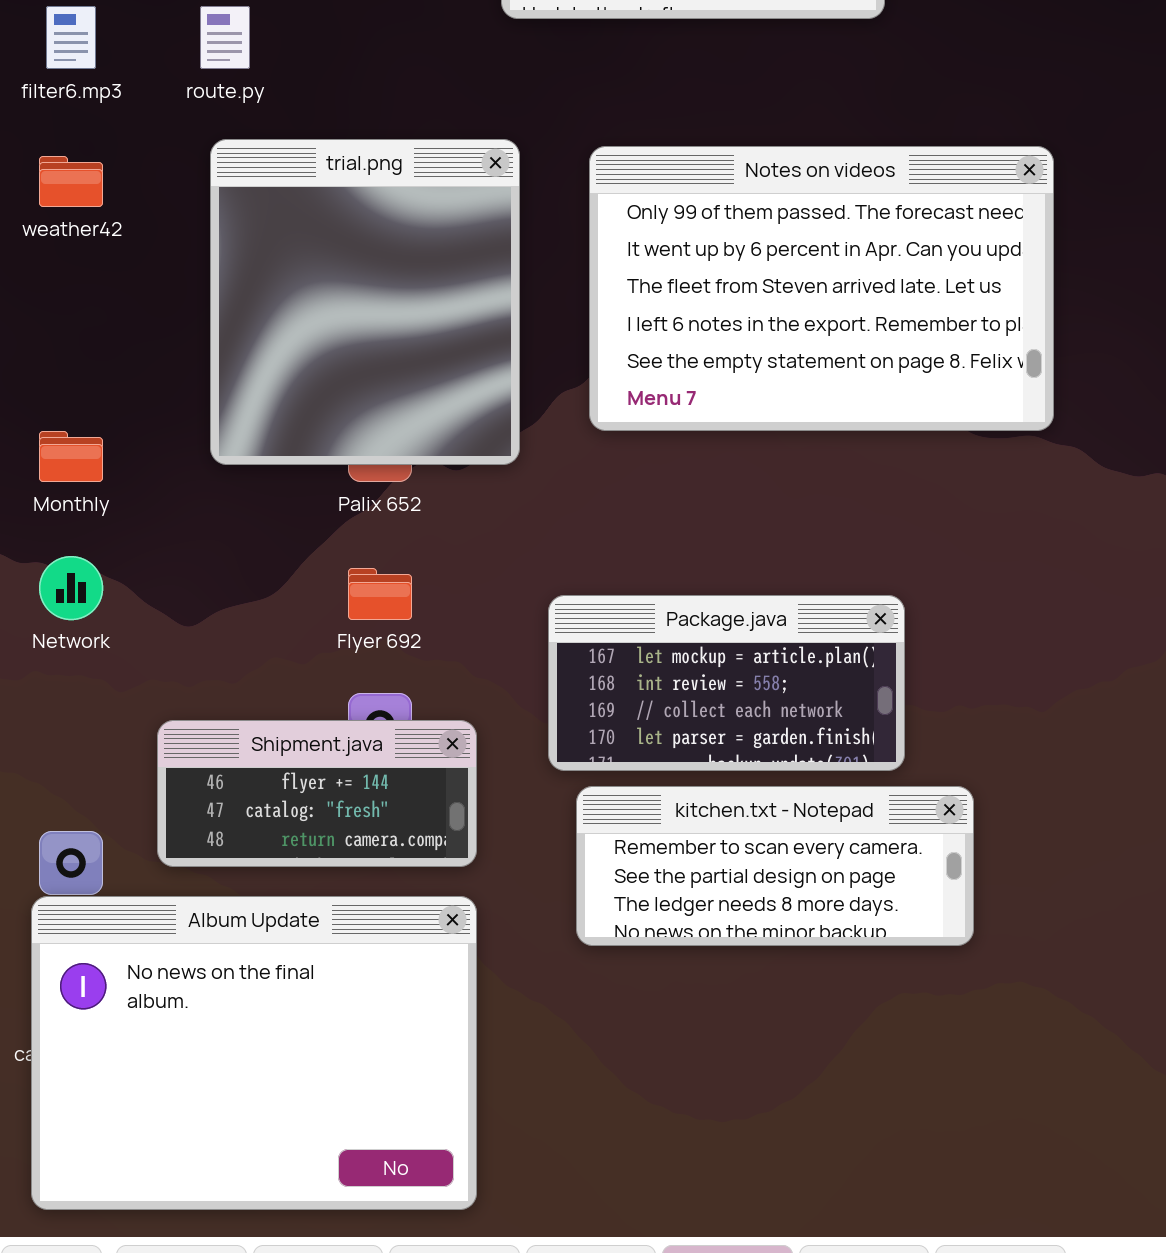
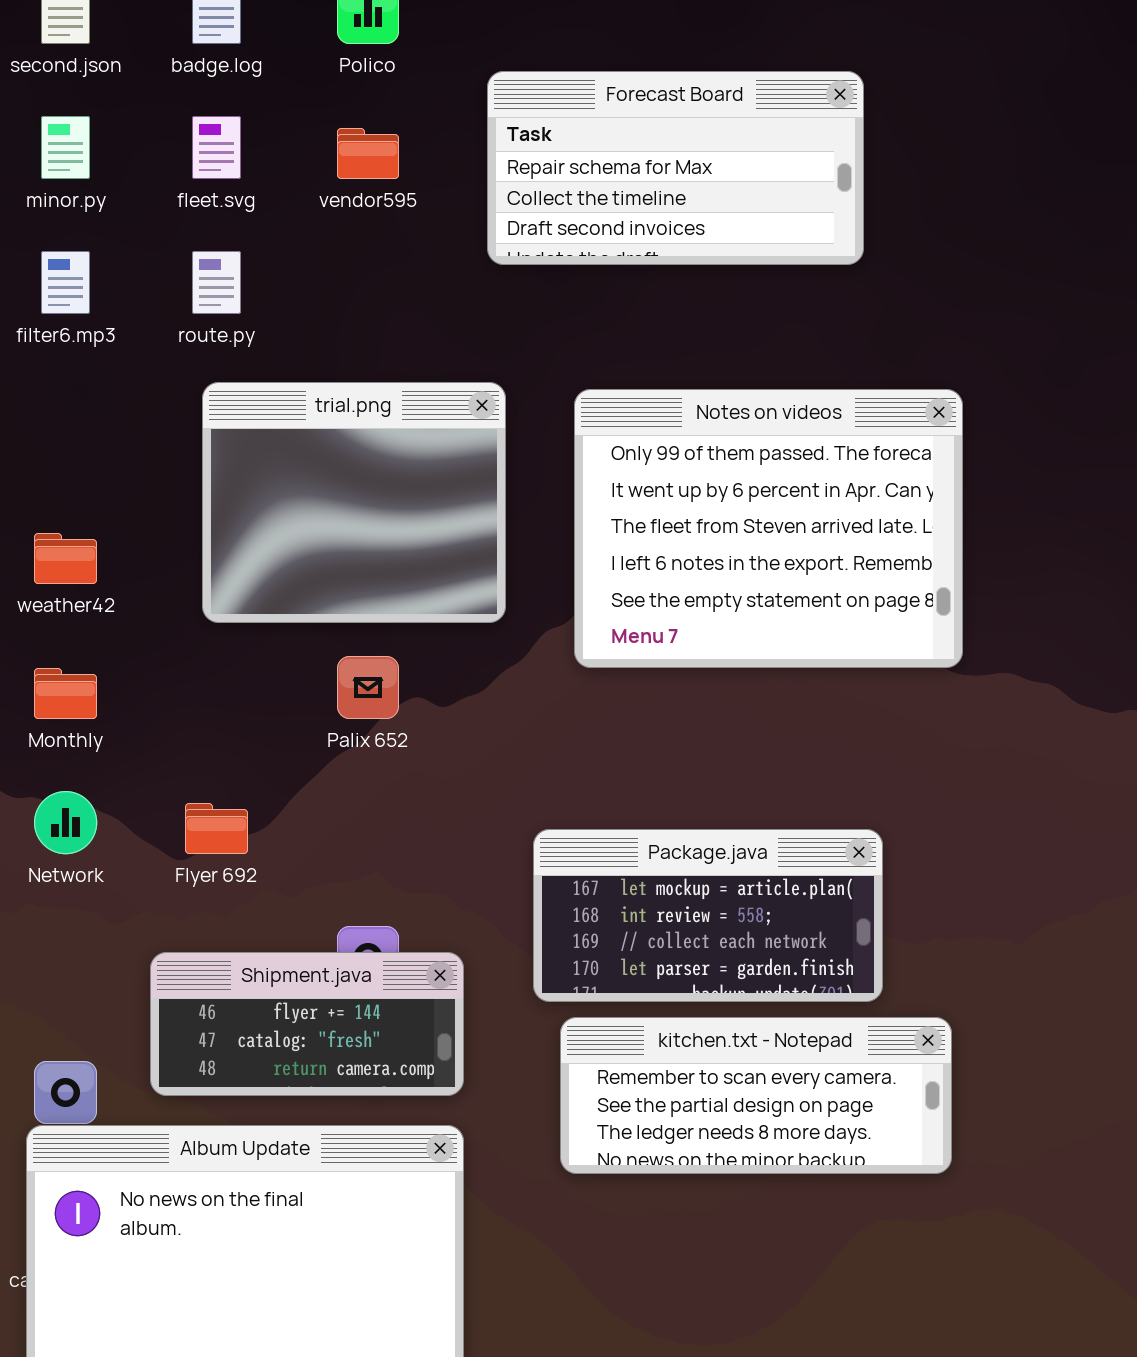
trial.png: [210,139,520,465] -> [202,382,506,623], resized
Notes on videos: [589,146,1054,431] -> [574,389,963,668], resized
weather42: [39,156,103,207] -> [34,533,97,584], moved
Flyer 692: [348,568,412,620] -> [185,803,248,854], moved

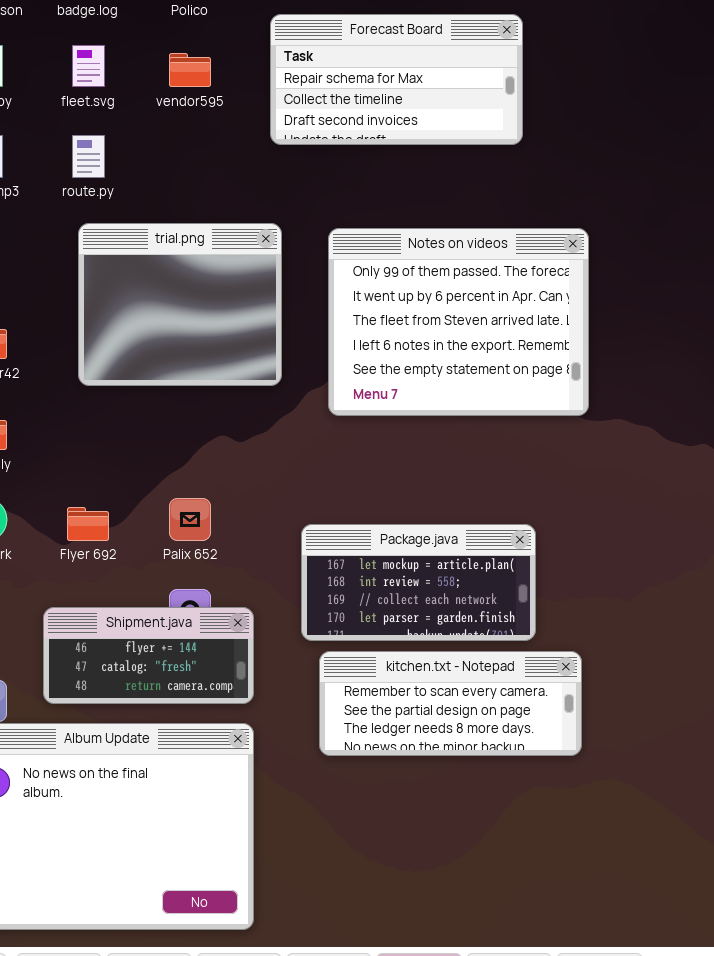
Palix 652: [337,656,399,719] -> [169,498,211,541], moved

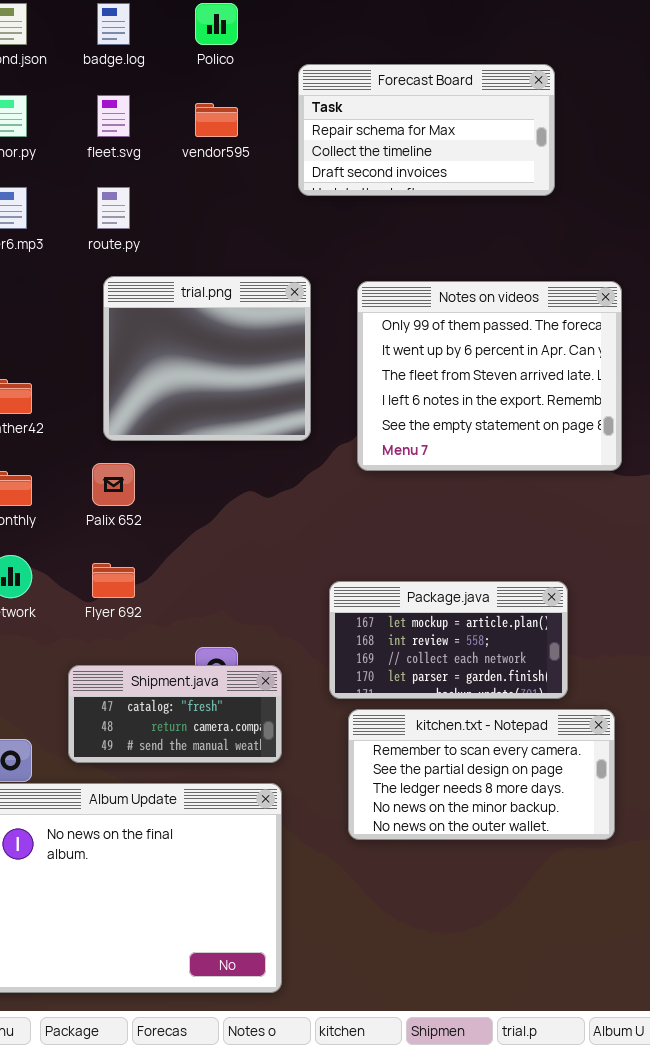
Palix 652: [169,498,211,541] -> [92,463,135,506], moved
Shipment.java: [43,607,254,704] -> [68,665,282,763], scrolled down 1 row
kitchen.txt - Notepad: [319,651,582,756] -> [348,709,615,840], resized

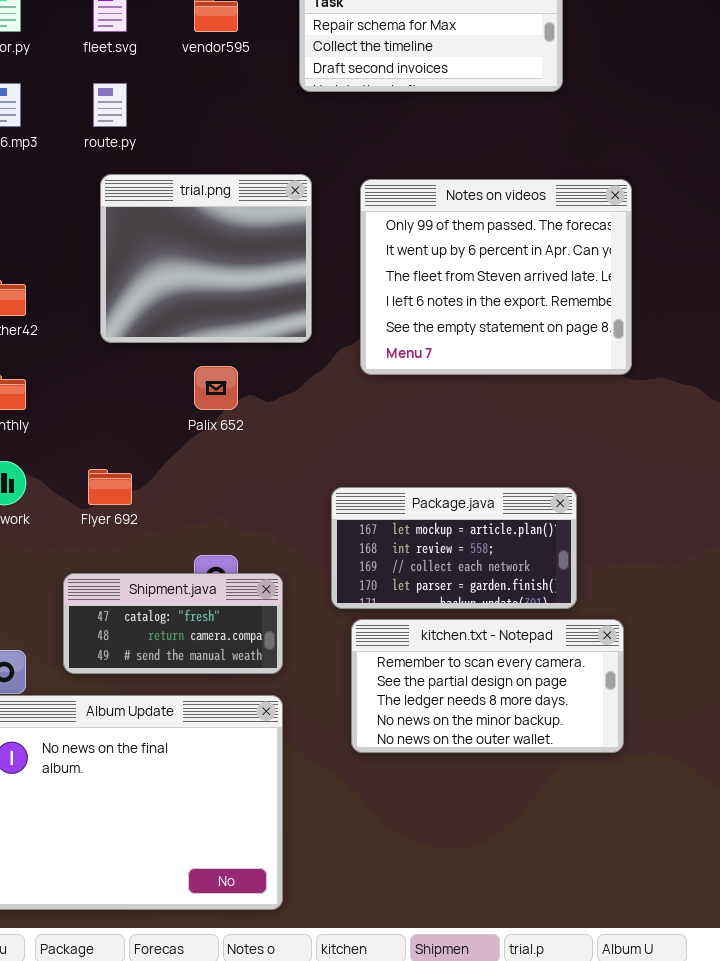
Palix 652: [92,463,135,506] -> [194,366,238,410], moved

